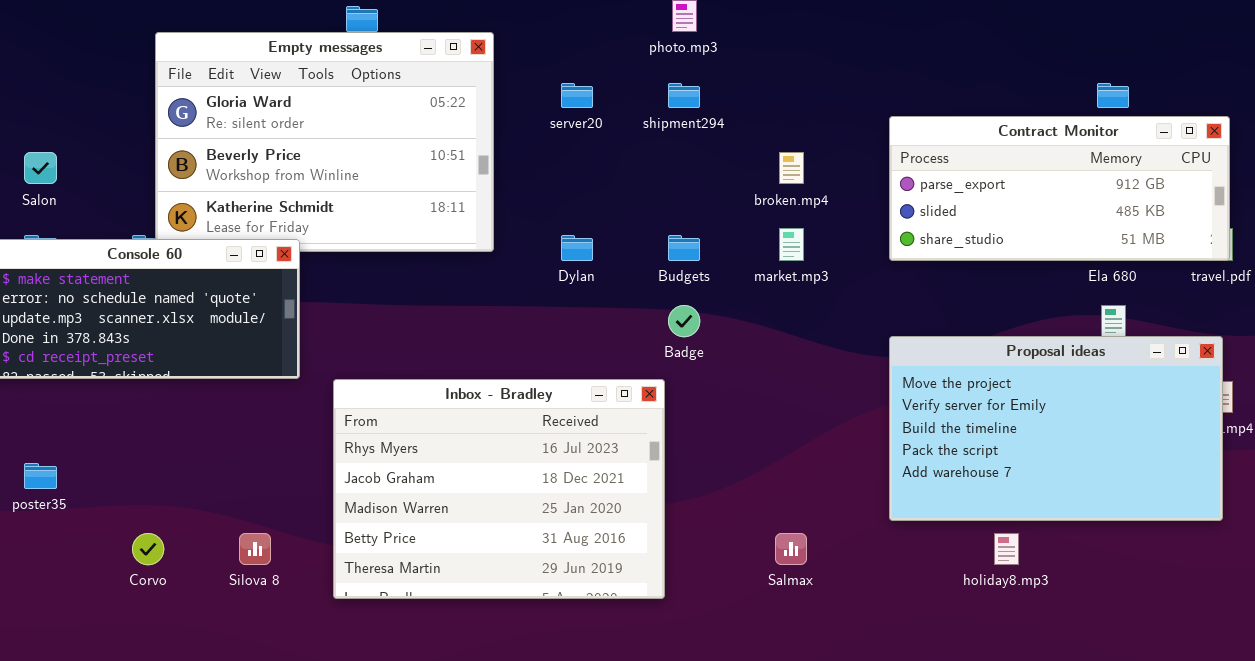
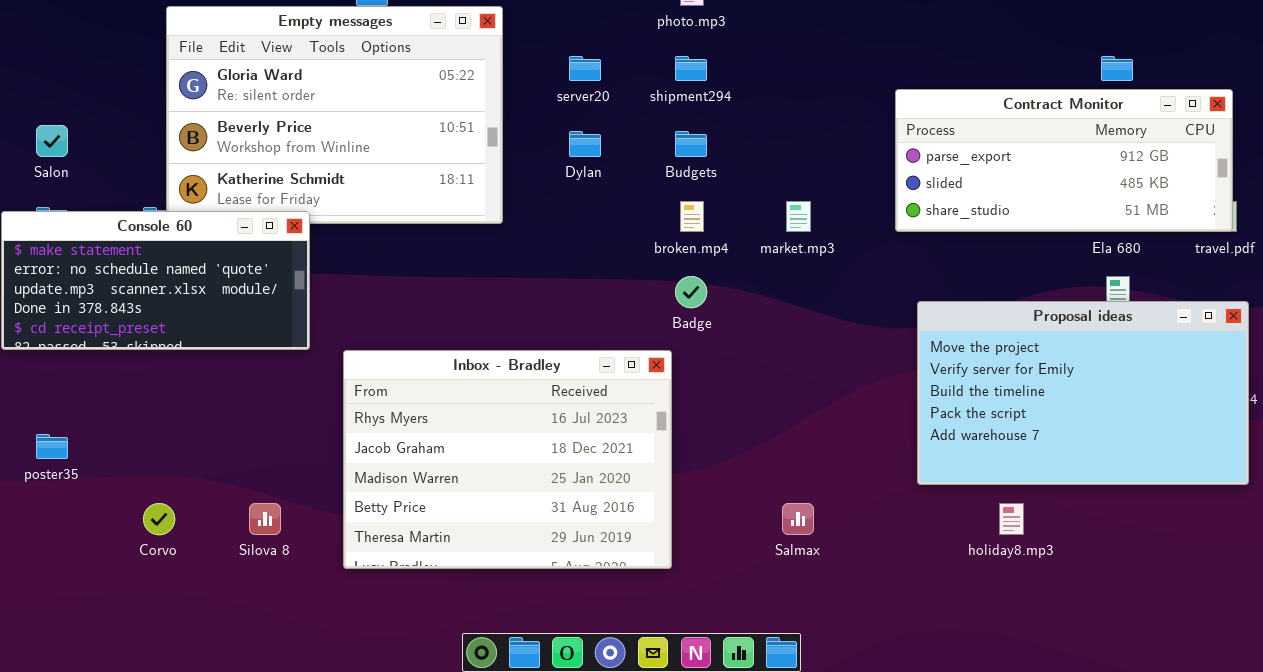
broken.mp4: [779,152,804,184] -> [680,201,704,232], moved
Dylan: [561,235,593,261] -> [569,131,601,157], moved
Budgets: [668,235,700,261] -> [675,131,707,157], moved
Proposal ideas: [889,336,1223,521] -> [917,301,1249,485], moved

